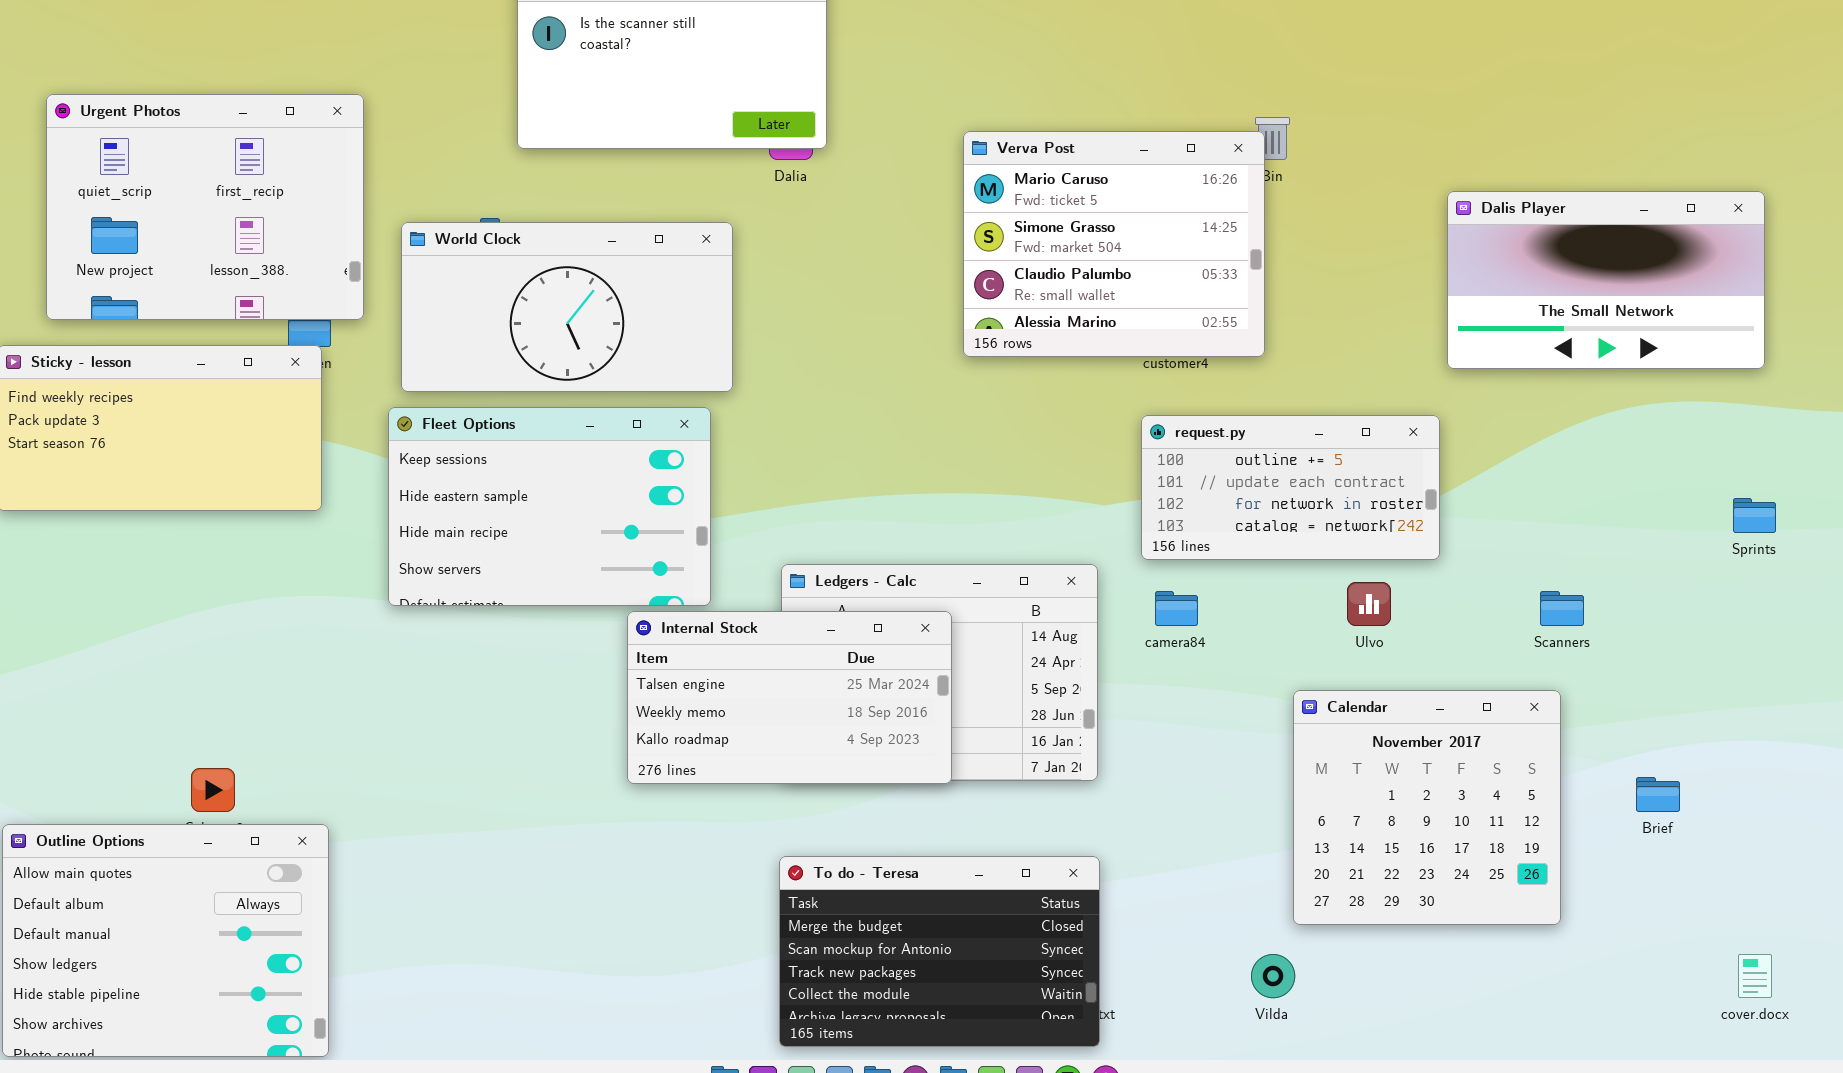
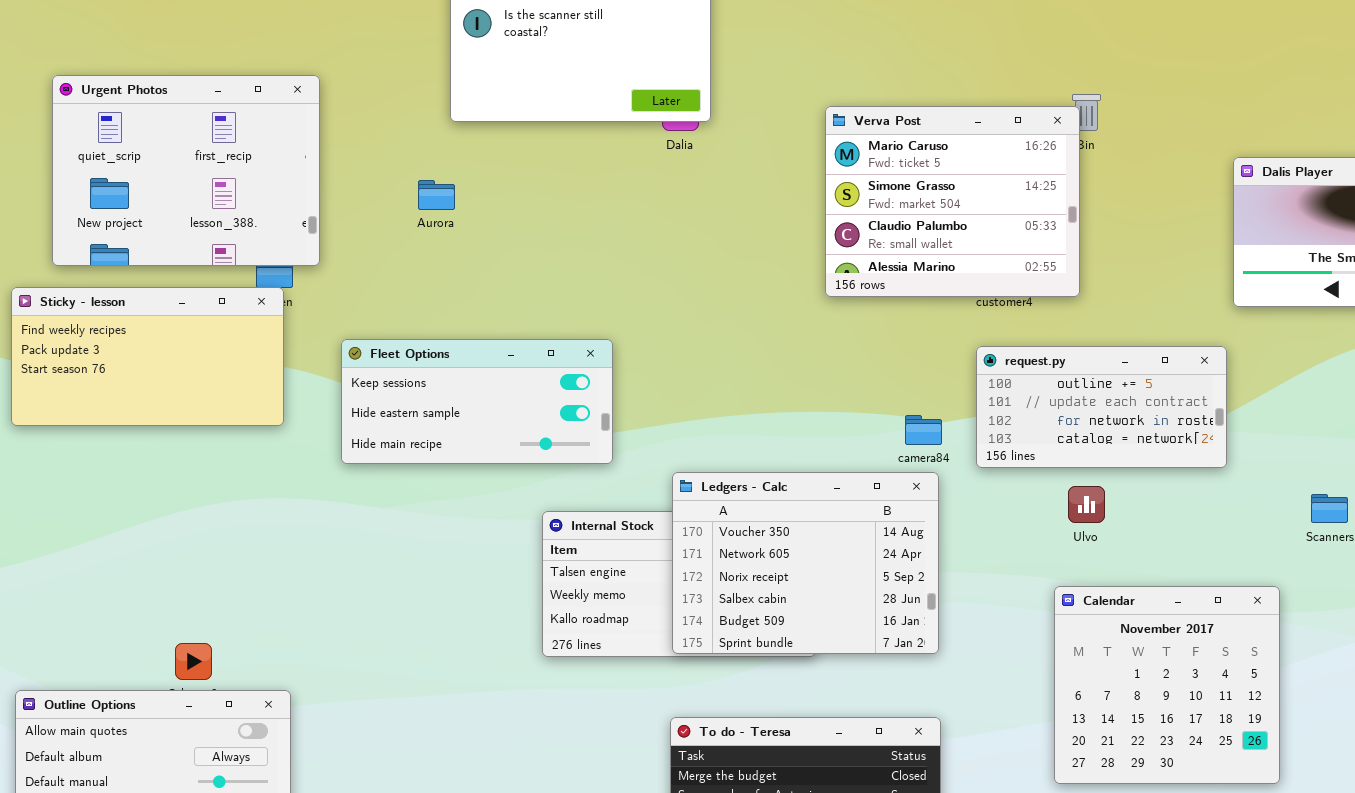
World Clock: [401,222,733,392] -> none, closed
Fleet Options: [388,407,711,606] -> [341,339,613,464], resized
Ledgers - Calc: [781,564,1098,781] -> [672,472,939,654], raised
Ulvo: [1347,582,1391,626] -> [1068,486,1105,523], moved
camera84: [1155,591,1198,626] -> [905,415,942,445], moved
Calendar: [1293,690,1561,925] -> [1054,586,1280,784], moved

